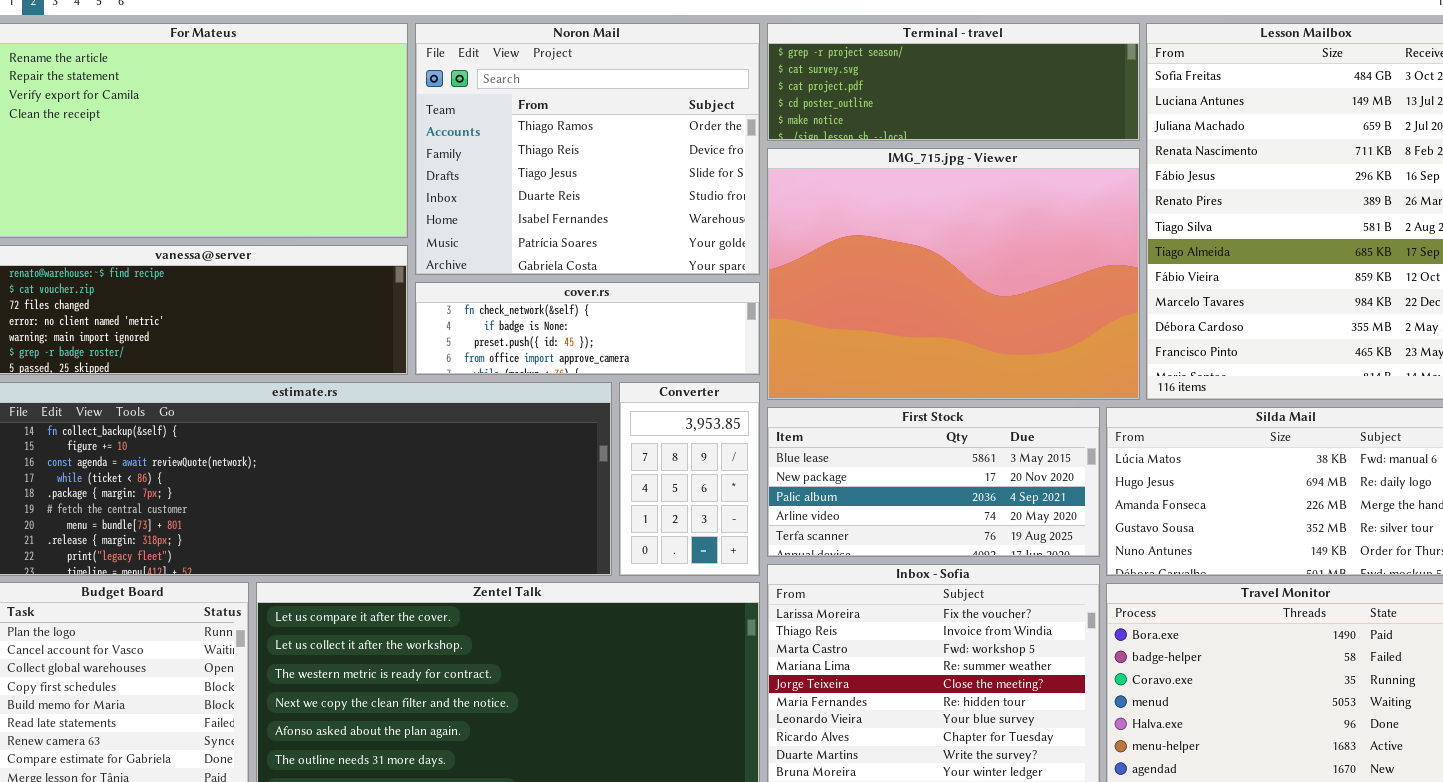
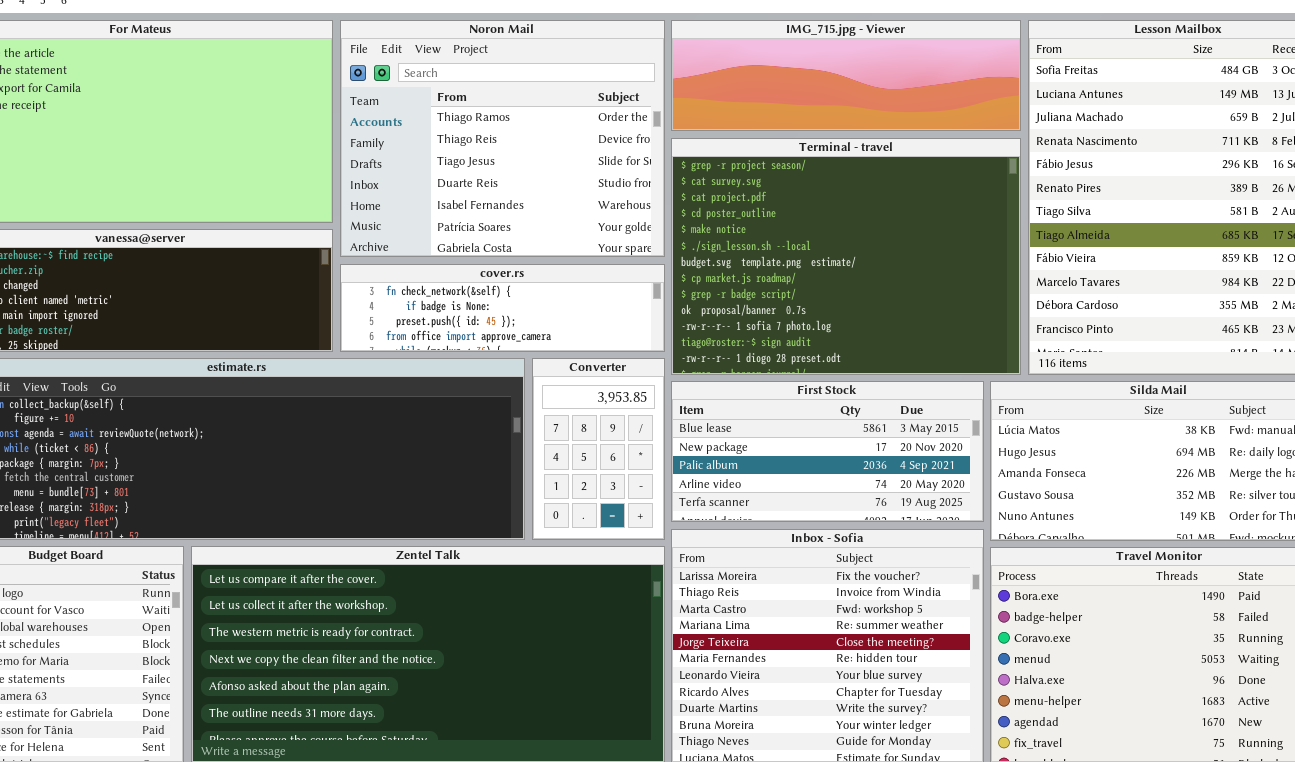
Terminal - travel: [767,23,1140,141] -> [671,138,1021,375], moved, resized
IMG_715.jpg - Viewer: [767,148,1140,400] -> [671,20,1021,131], moved, resized

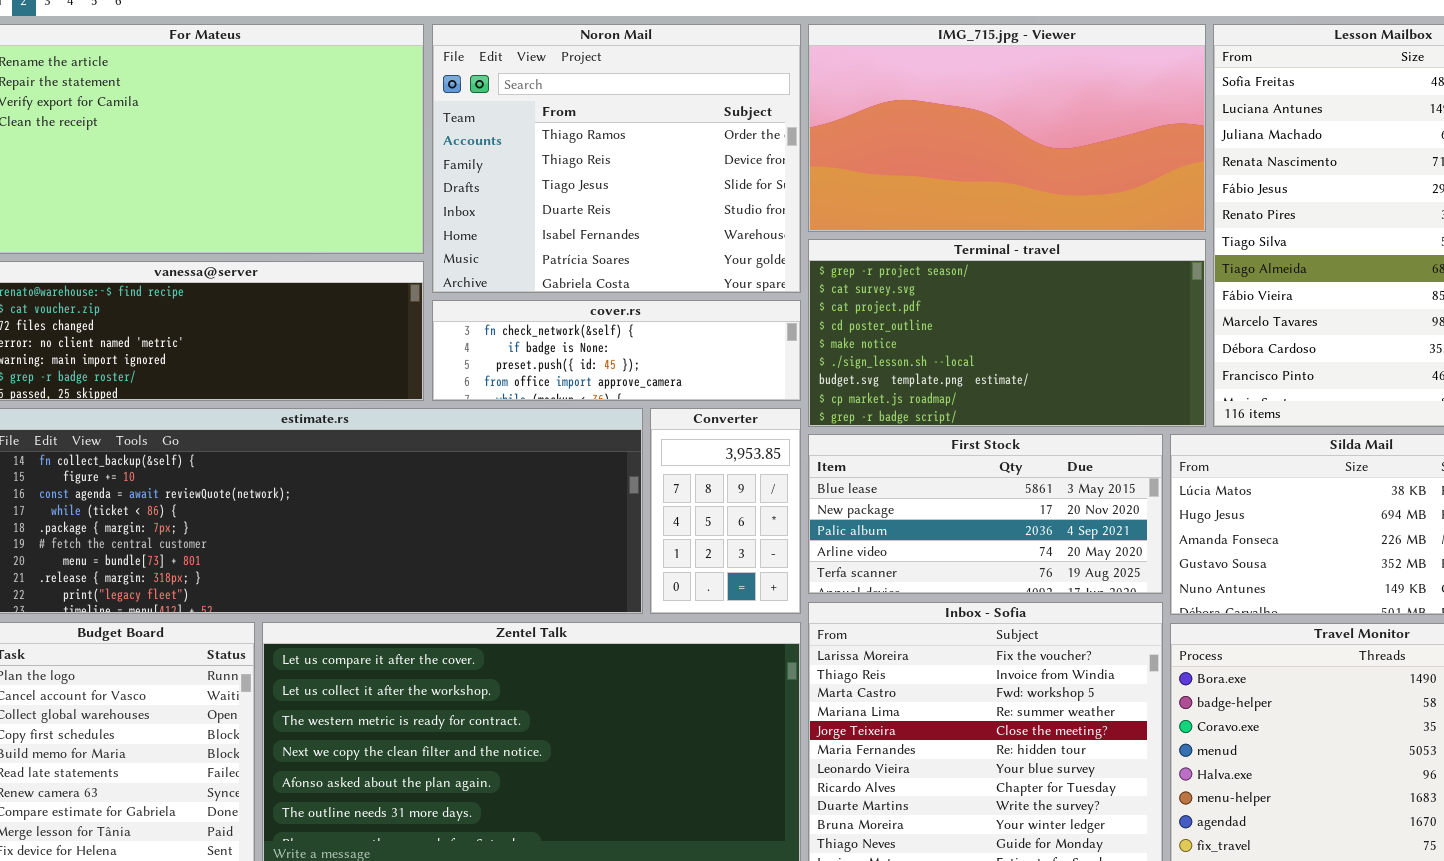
IMG_715.jpg - Viewer: [671,20,1021,131] -> [808,24,1206,232], resized
Terminal - travel: [671,138,1021,375] -> [808,239,1206,427], resized

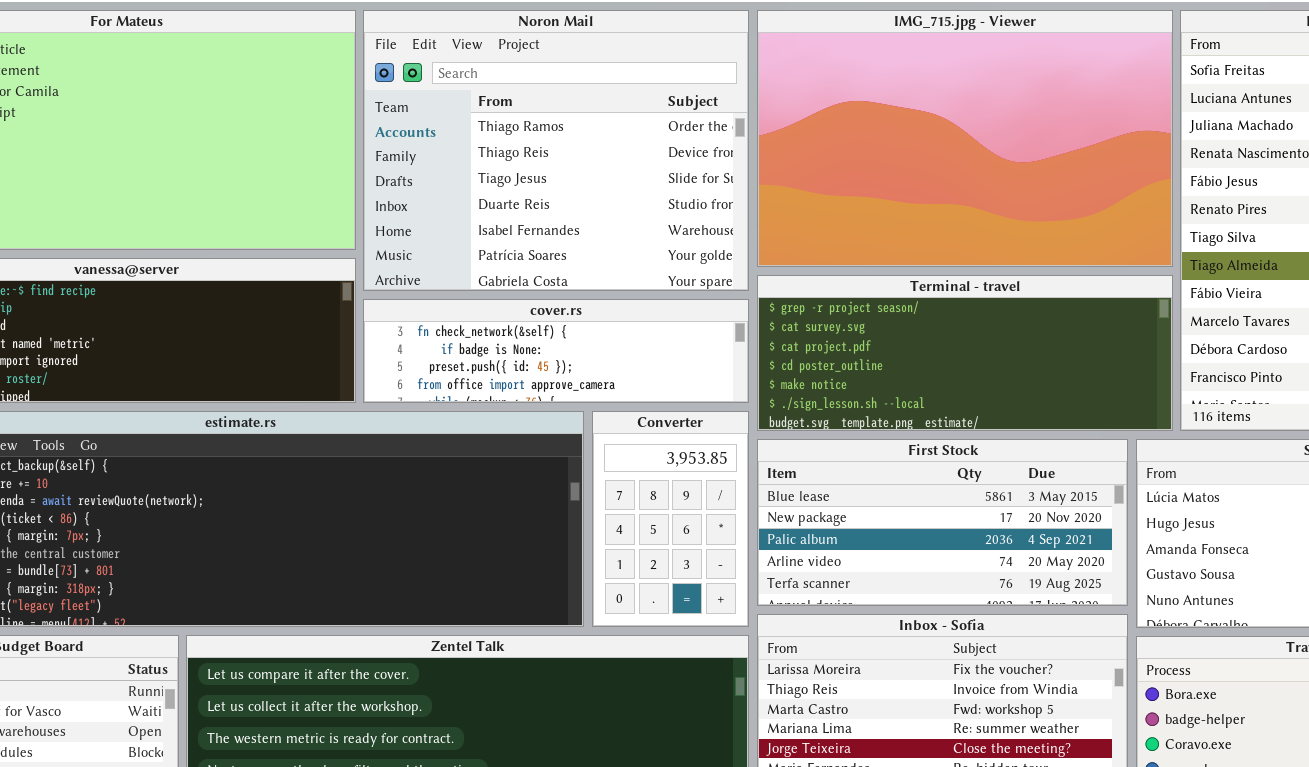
IMG_715.jpg - Viewer: [808,24,1206,232] -> [757,10,1173,267], resized
Terminal - travel: [808,239,1206,427] -> [757,275,1173,431], resized

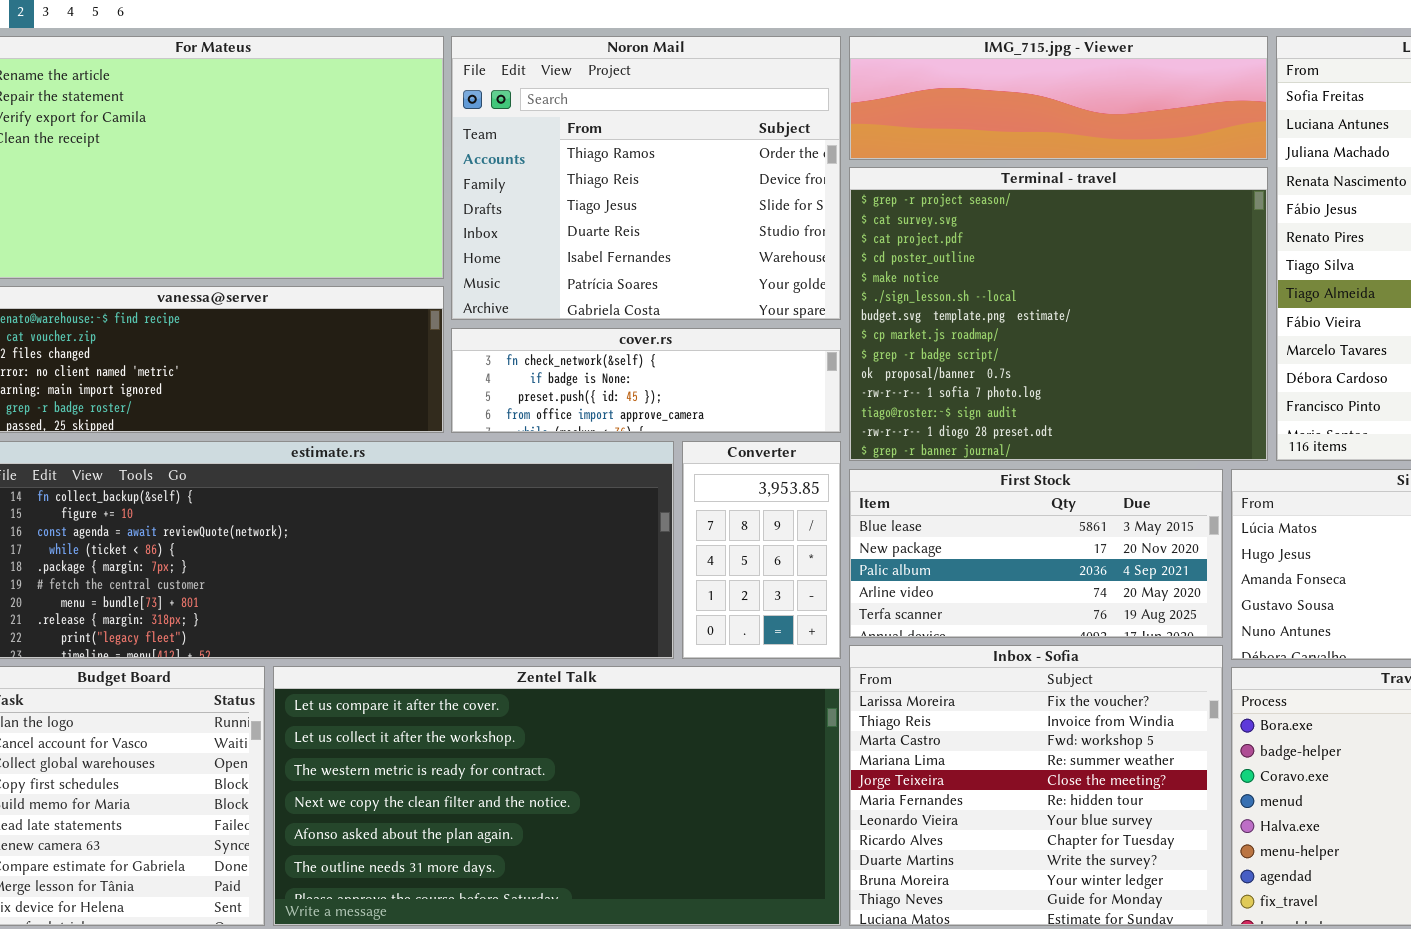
IMG_715.jpg - Viewer: [757,10,1173,267] -> [849,36,1268,160], resized
Terminal - travel: [757,275,1173,431] -> [849,167,1268,461], resized

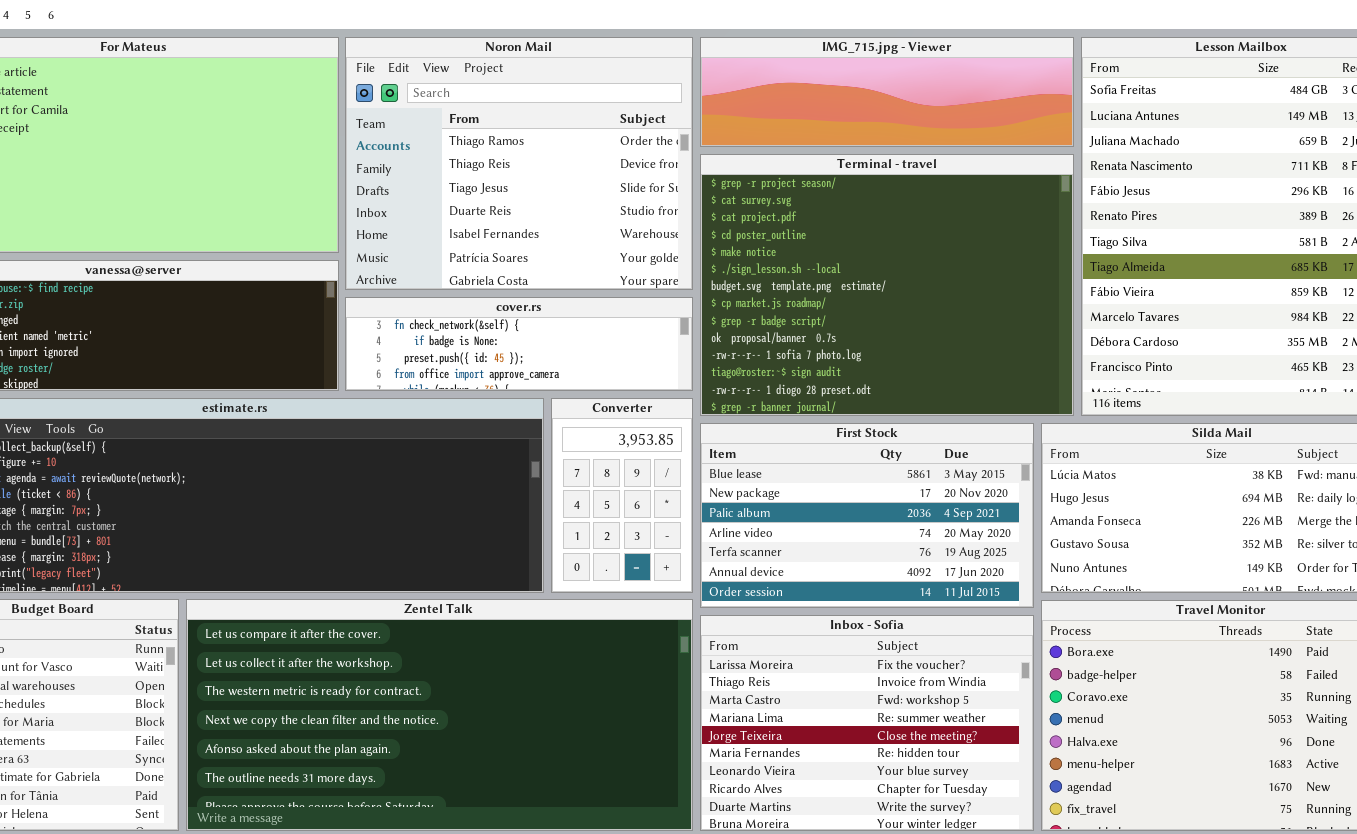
First Stock: [849,469,1223,638] -> [700,423,1034,608], resized
Inbox - Sofia: [849,645,1223,926] -> [700,615,1034,831], resized

